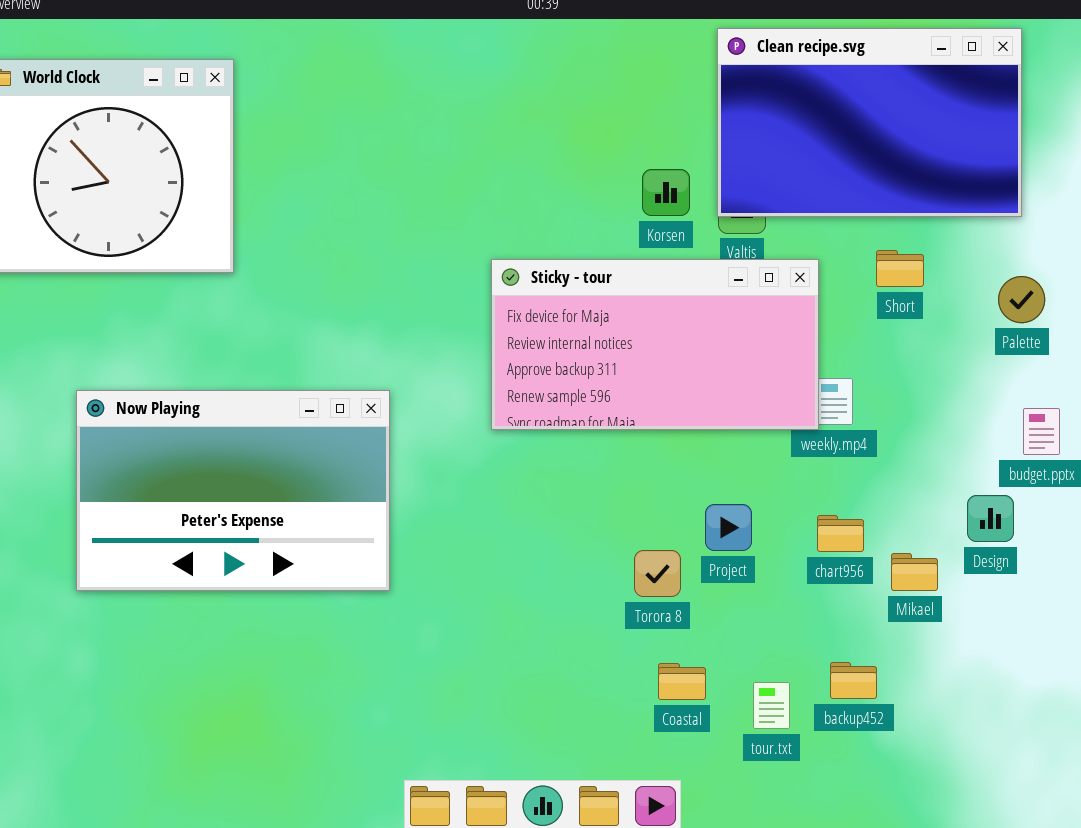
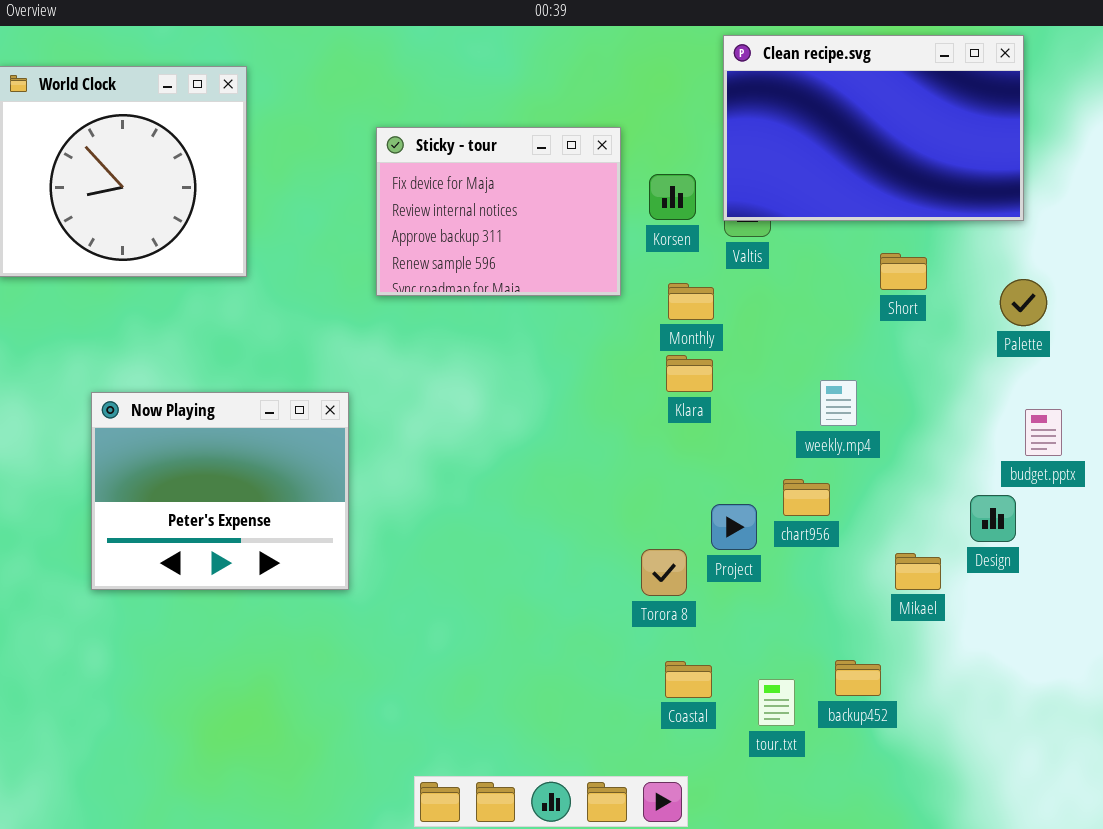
Sticky - tour: [491,259,819,430] -> [376,127,621,296], moved, resized
Now Playing: [76,390,390,591] -> [91,392,349,590], resized
chart956: [817,515,864,552] -> [783,479,830,516], moved

